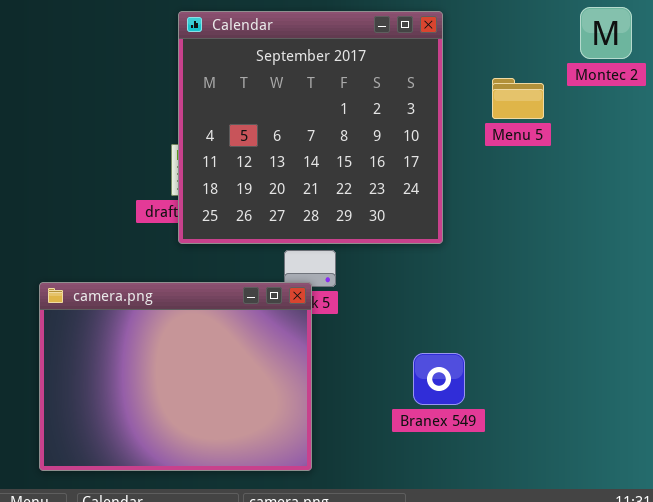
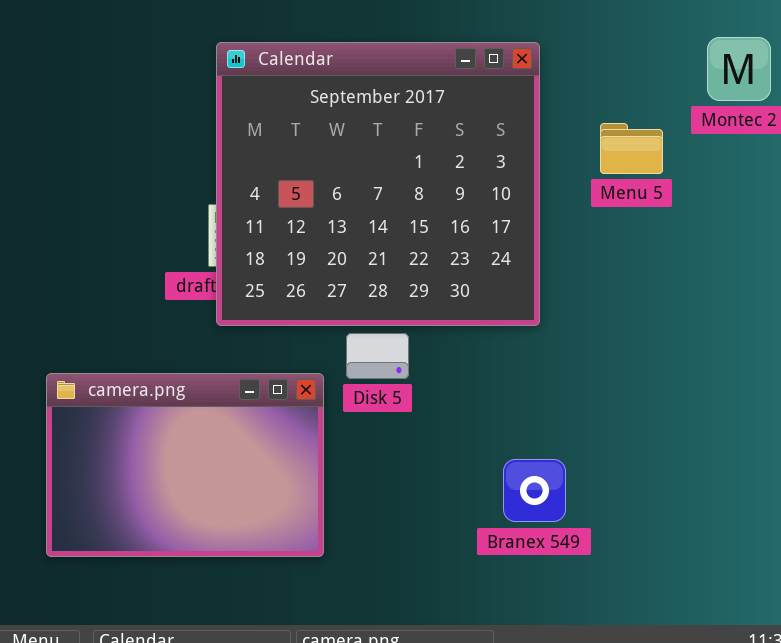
camera.png: [39,282,312,471] -> [46,373,324,557], resized

